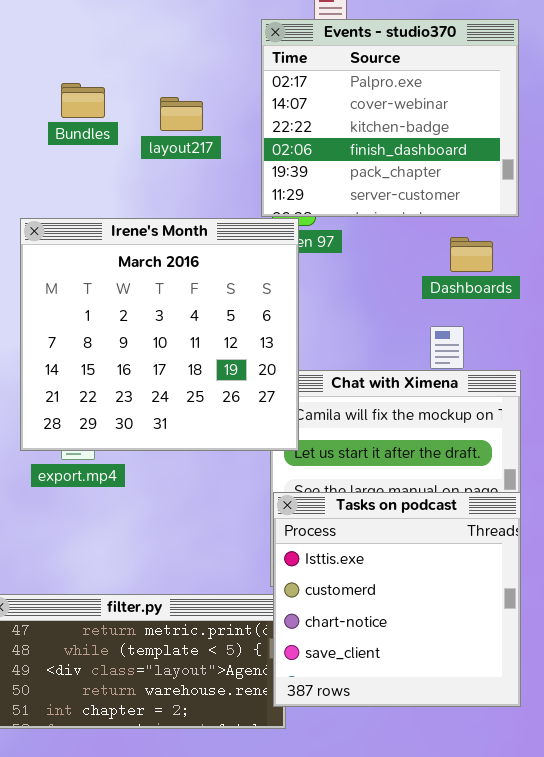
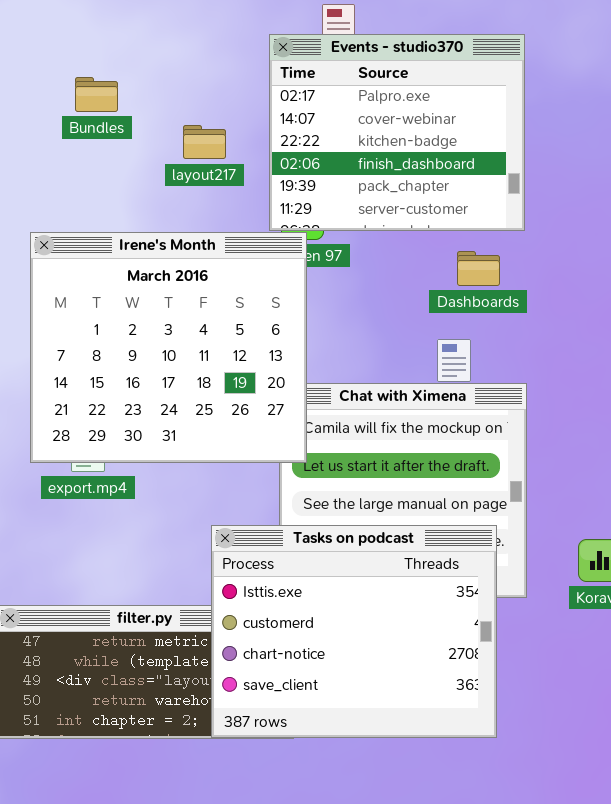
Bundles: [61,83,105,118] -> [75,77,118,112], moved
layout217: [160,97,203,131] -> [183,125,226,159], moved
Tasks on podcast: [273,492,521,707] -> [211,525,497,738], moved, resized

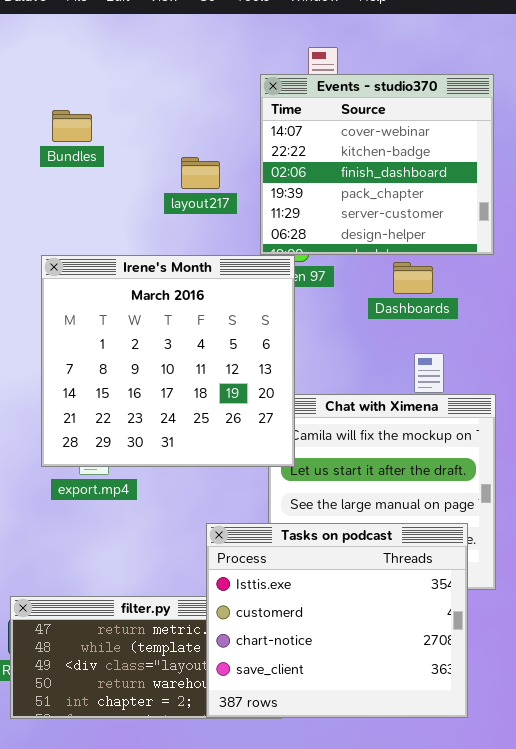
Events - studio370: [269,34,525,231] -> [260,74,494,255], scrolled down 1 row
Bundles: [75,77,118,112] -> [52,110,92,142], moved
Dashboards: [457,251,500,286] -> [393,262,433,294], moved

